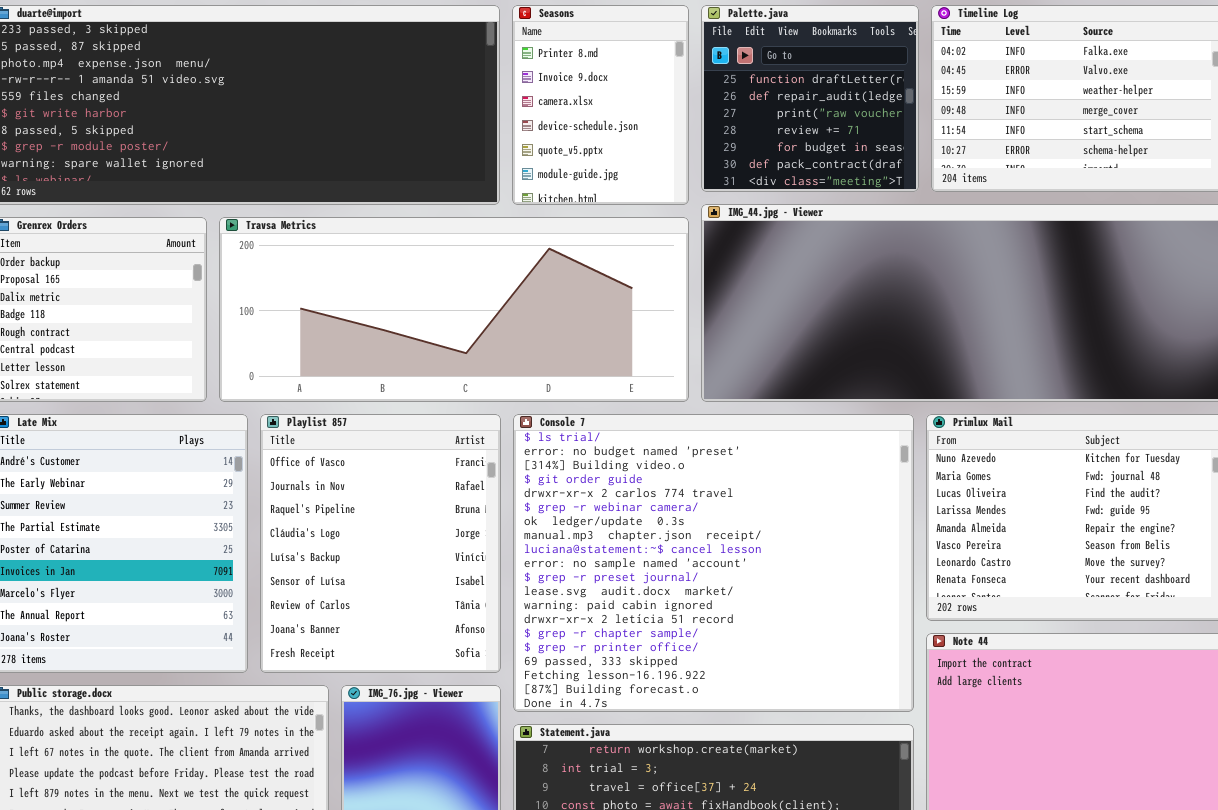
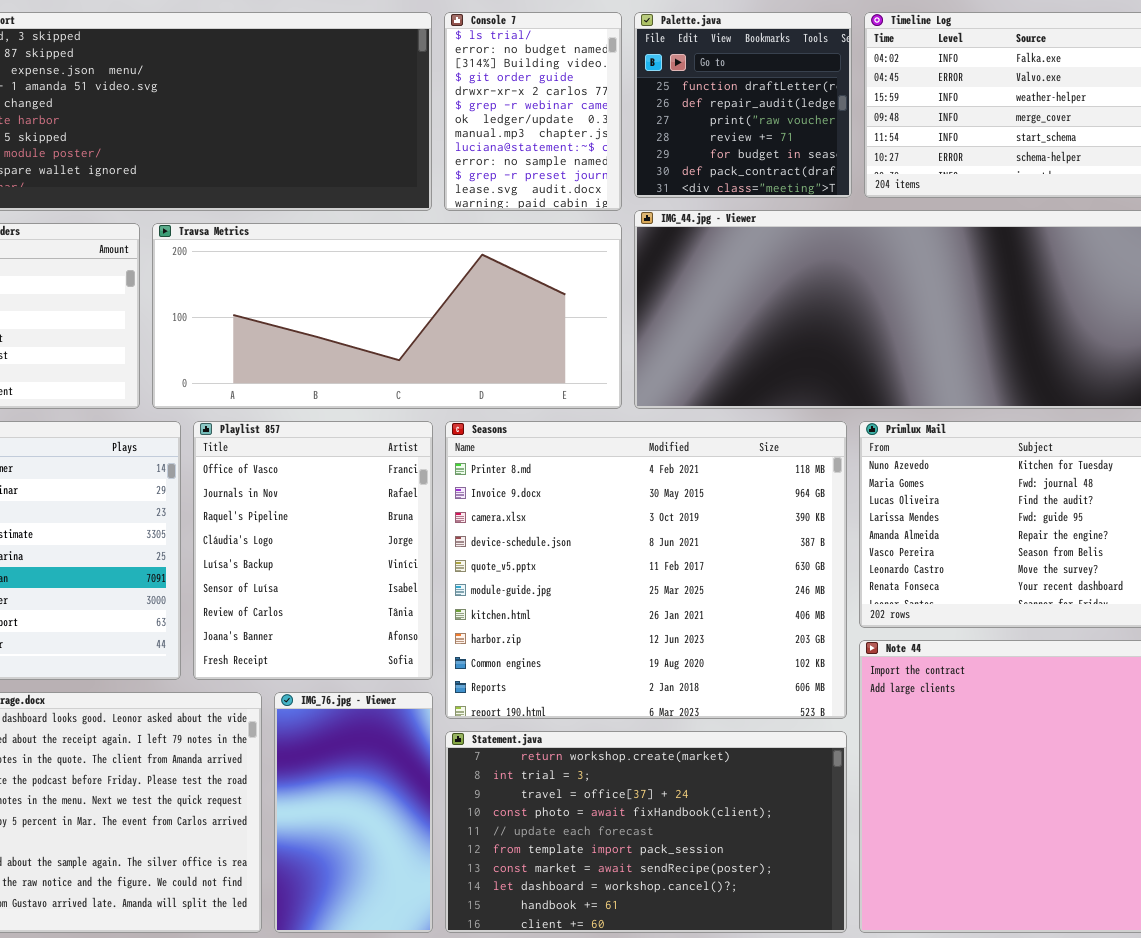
Seasons: [512,5,689,205] -> [445,421,847,719], moved, resized
Console 7: [513,414,914,712] -> [444,12,622,211], moved, resized

